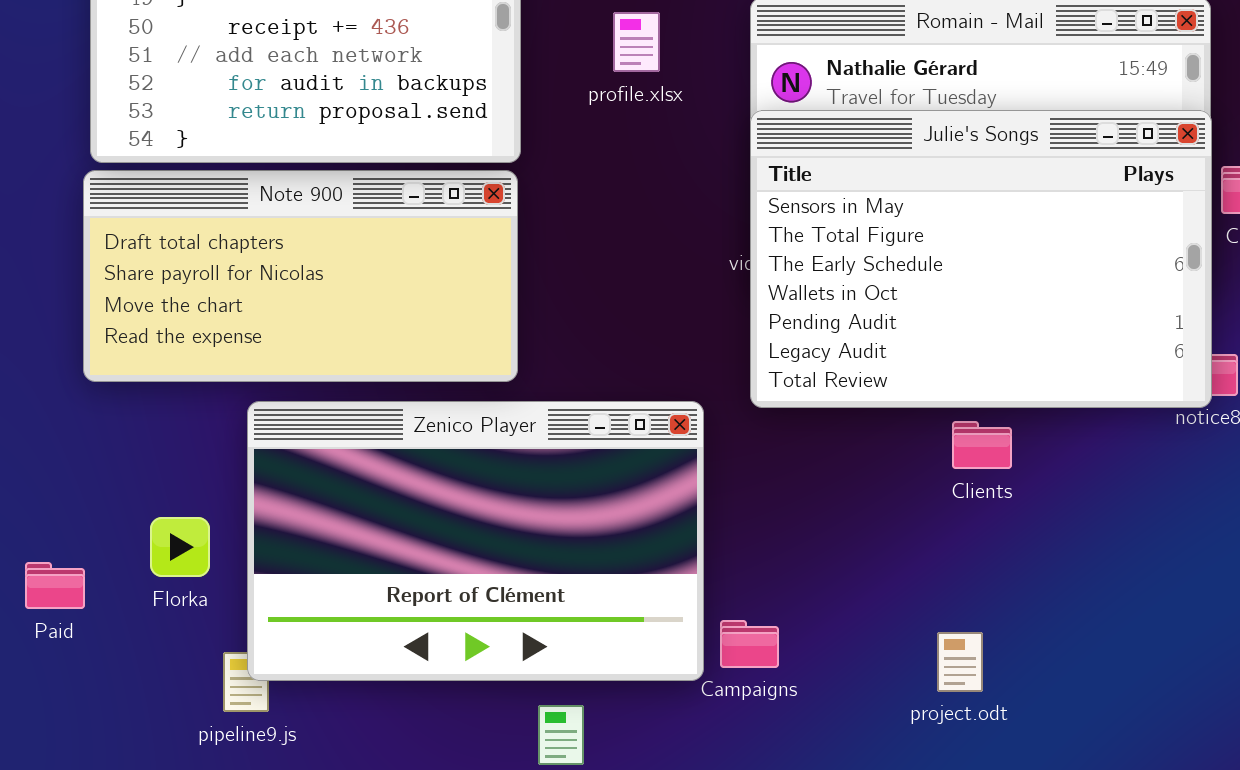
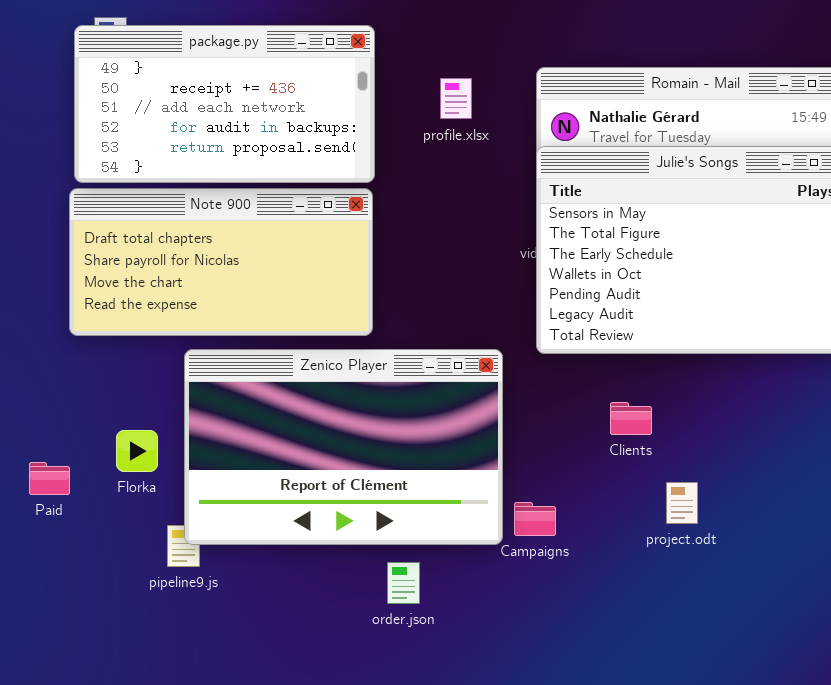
Clients: [952,421,1012,469] -> [610,402,652,435], moved
project.odt: [937,632,983,692] -> [666,482,698,524], moved

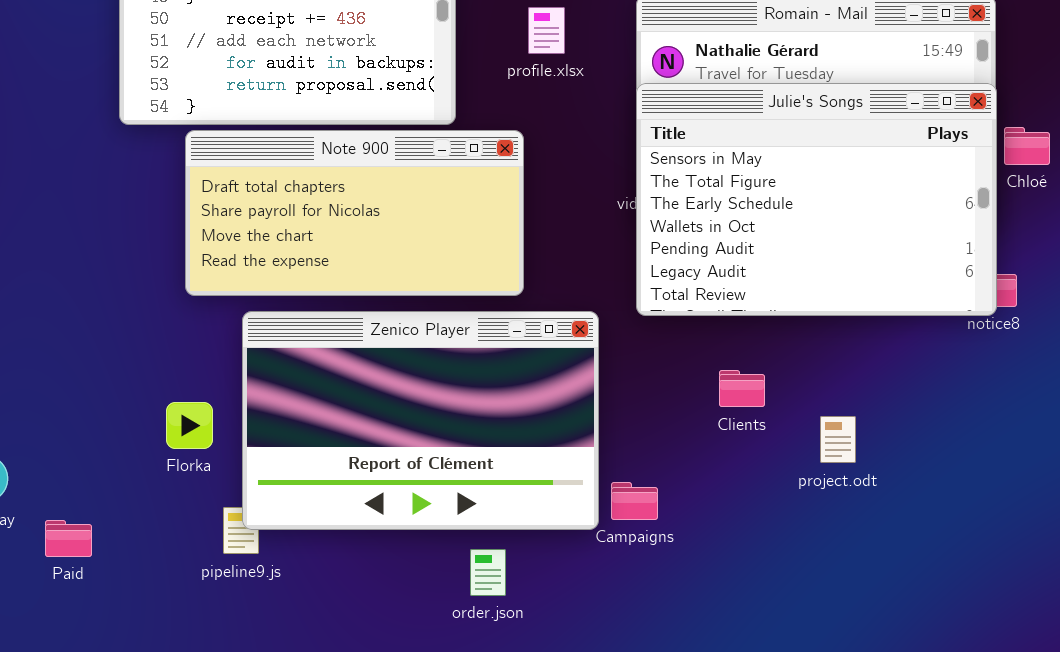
Note 900: [69,188,373,336] -> [185,130,524,296], moved
Paid: [29,462,70,495] -> [45,520,92,557], moved
project.odt: [666,482,698,524] -> [820,416,856,463], moved

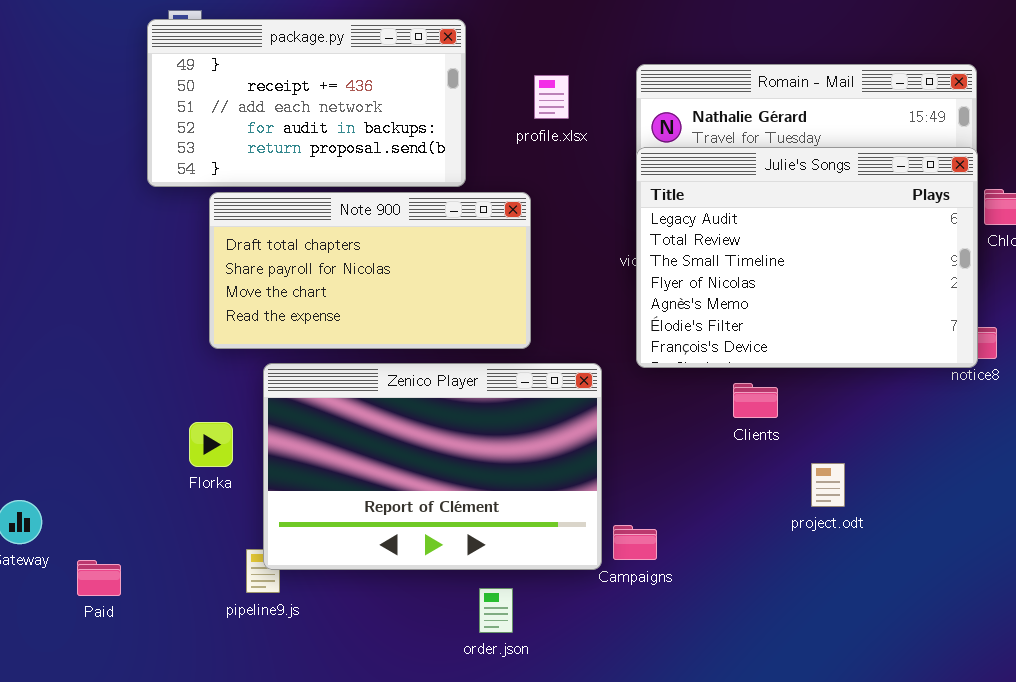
Julie's Songs: [636,83,997,316] -> [636,147,978,368], scrolled down 5 rows
Clients: [719,370,765,407] -> [733,383,778,418], moved
Florka: [166,402,213,449] -> [189,422,233,467], moved

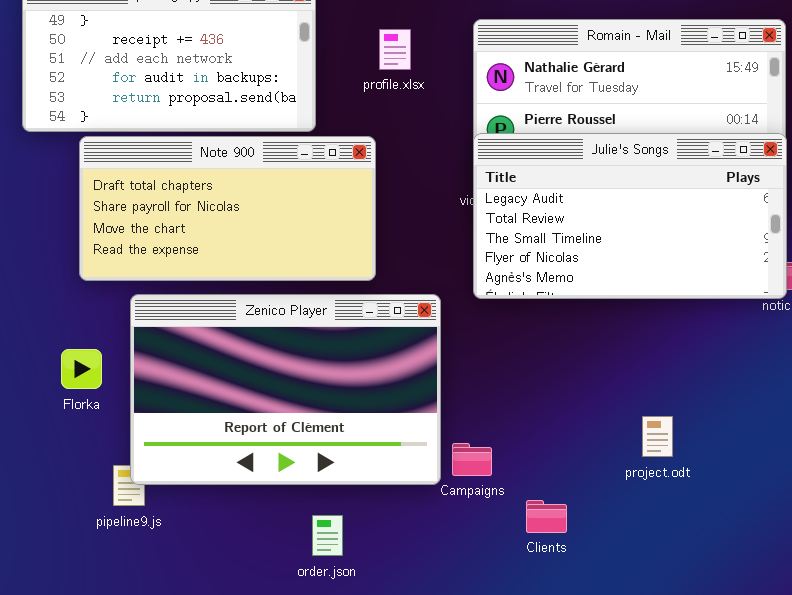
Julie's Songs: [636,147,978,368] -> [473,133,787,299], resized
Clients: [733,383,778,418] -> [526,500,567,533], moved
project.odt: [811,463,845,507] -> [642,416,673,457], moved
order.json: [479,588,513,633] -> [312,515,343,556], moved

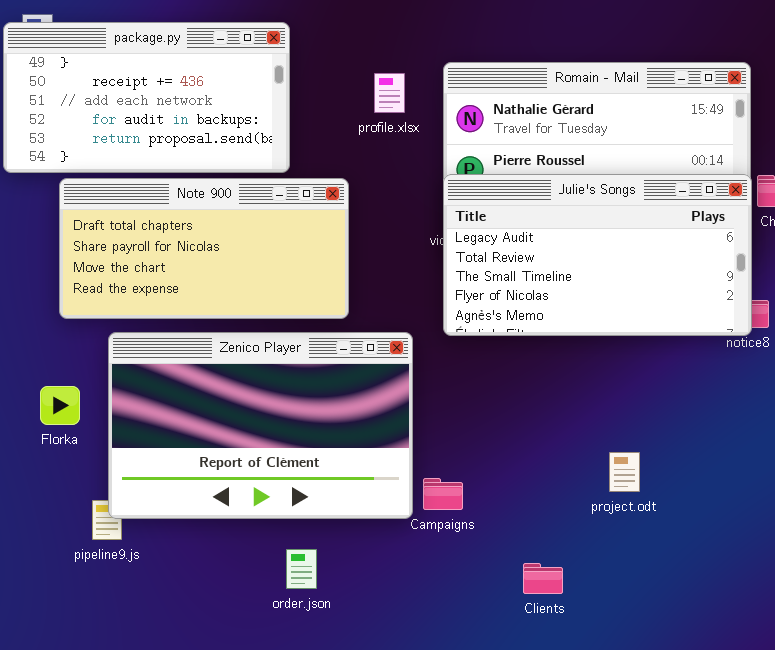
profile.xlsx: [379,29,411,70] -> [374,73,405,113], moved
Clients: [526,500,567,533] -> [523,563,563,594], moved

